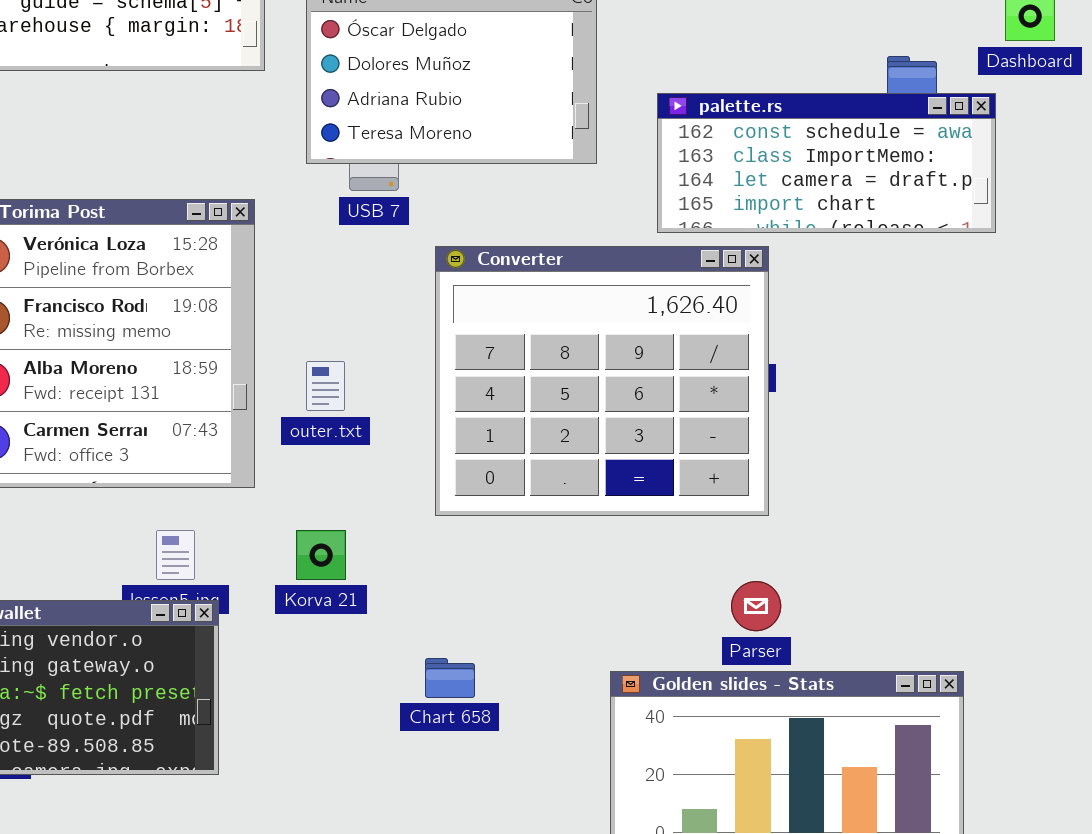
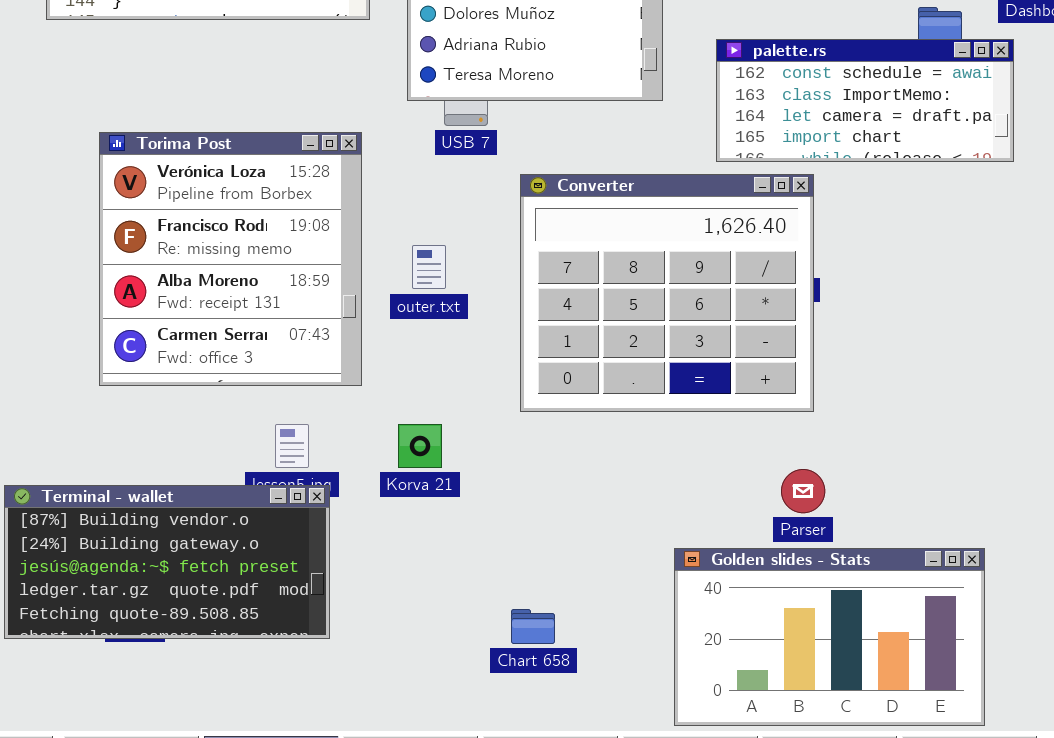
outer.txt: [306,361,345,411] -> [412,245,446,289], moved
Chart 658: [425,658,475,698] -> [511,609,555,644], moved

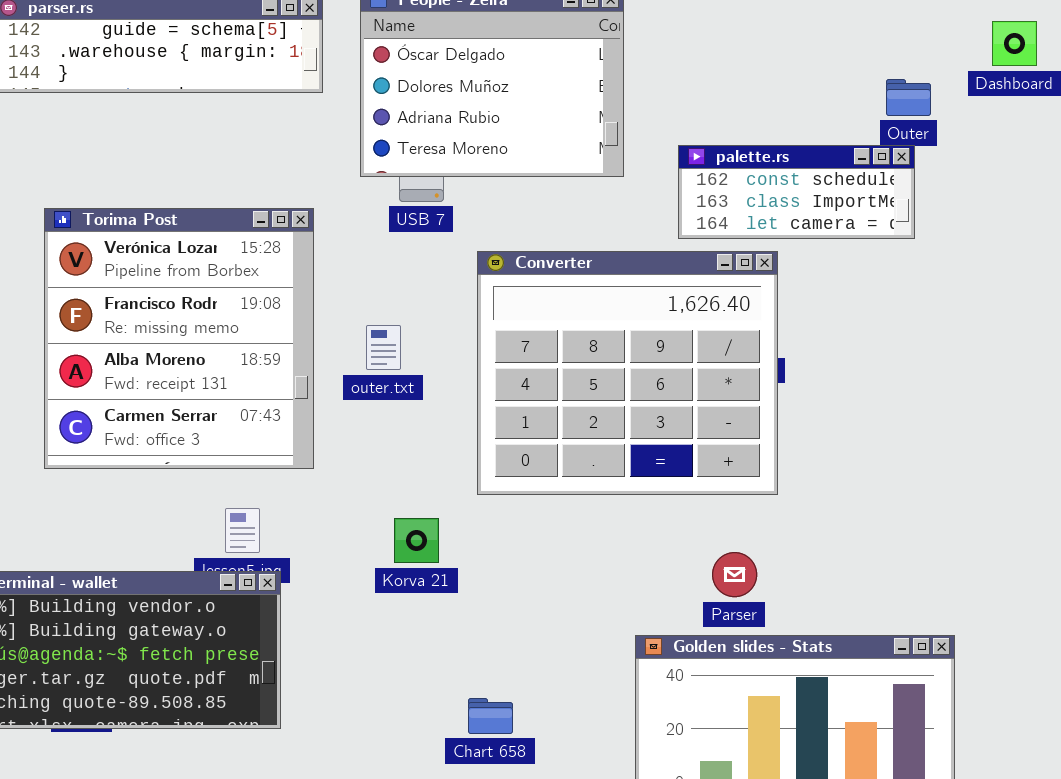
palette.rs: [716,39,1014,162] -> [678,145,915,239], resized
Korva 21: [398,424,442,468] -> [394,518,439,563], moved
Parser: [781,469,825,513] -> [712,552,757,597], moved

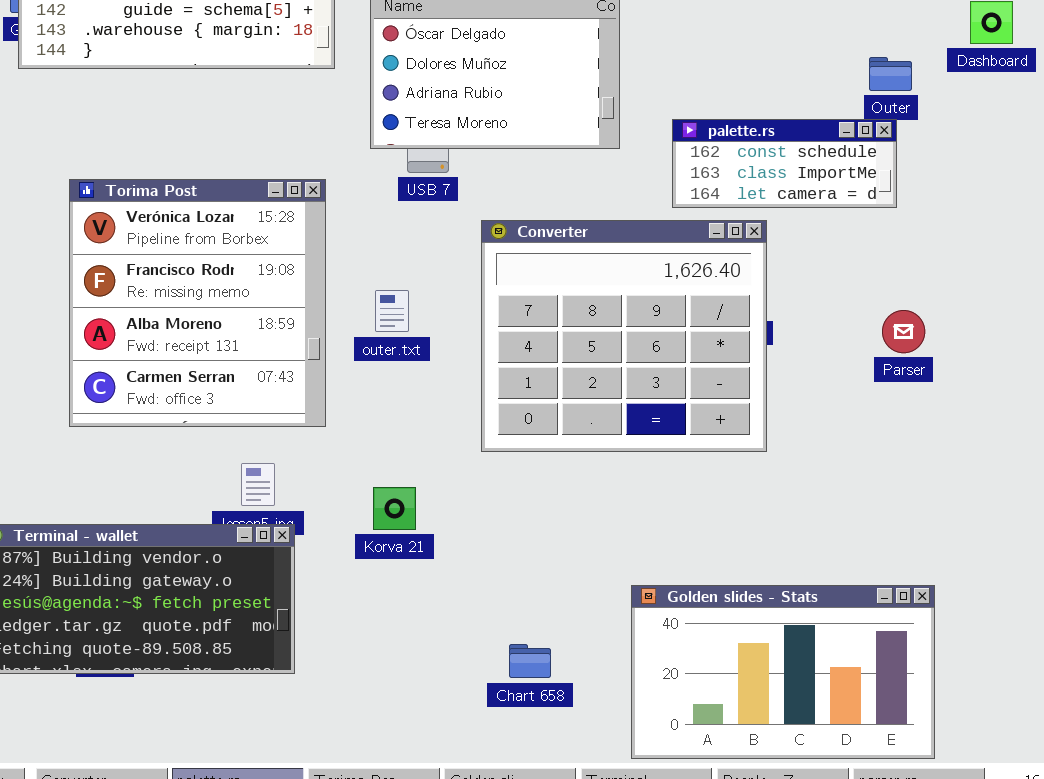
Korva 21: [394,518,439,563] -> [373,487,416,530], moved
Parser: [712,552,757,597] -> [882,310,925,353], moved
Chart 658: [468,698,513,734] -> [509,644,551,678], moved

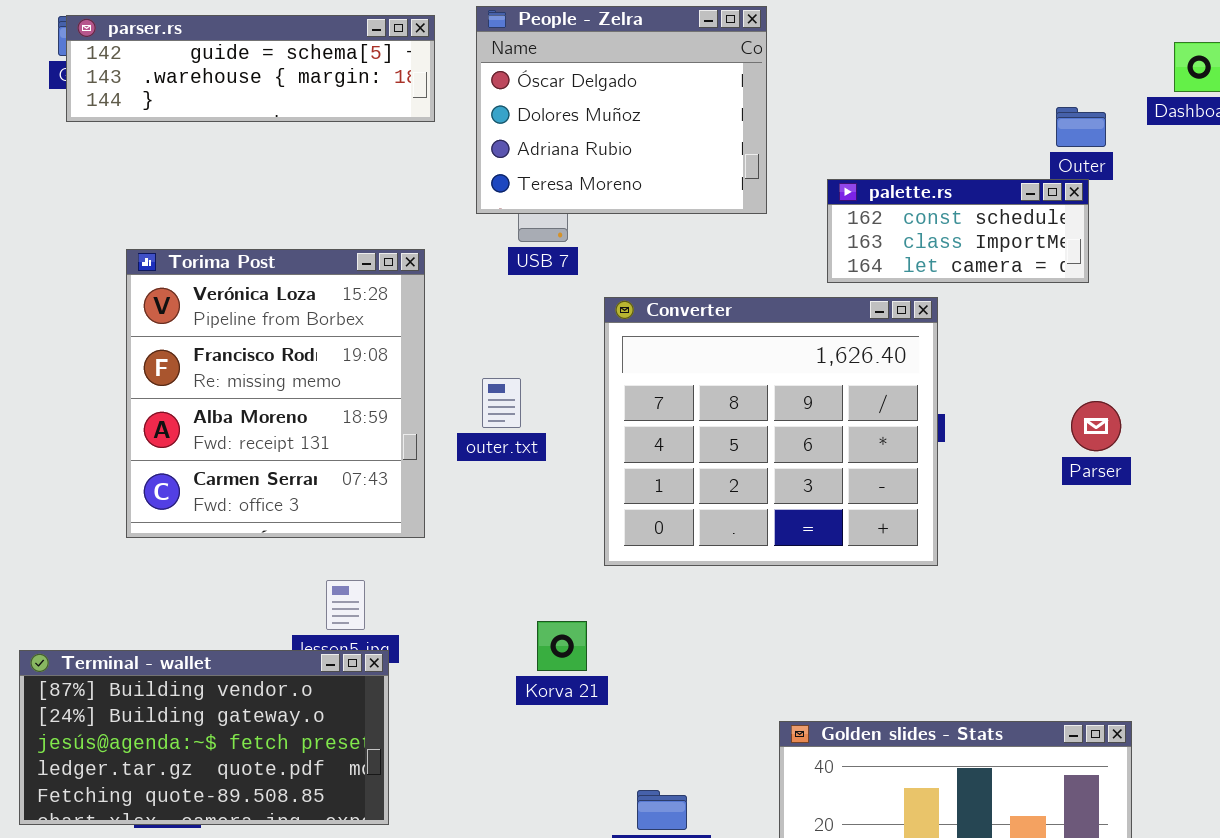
Korva 21: [373,487,416,530] -> [537,621,587,671], moved

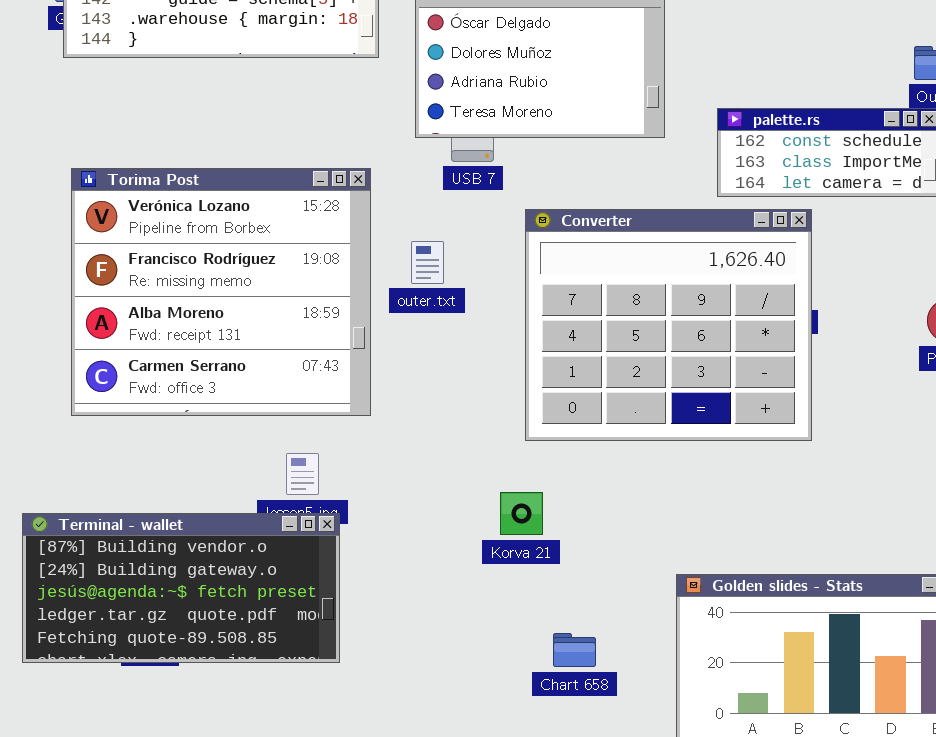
Torima Post: [126,249,425,538] -> [71,168,371,416], resized
outer.txt: [482,378,521,428] -> [411,241,444,284], moved
Korva 21: [537,621,587,671] -> [500,492,543,535], moved

